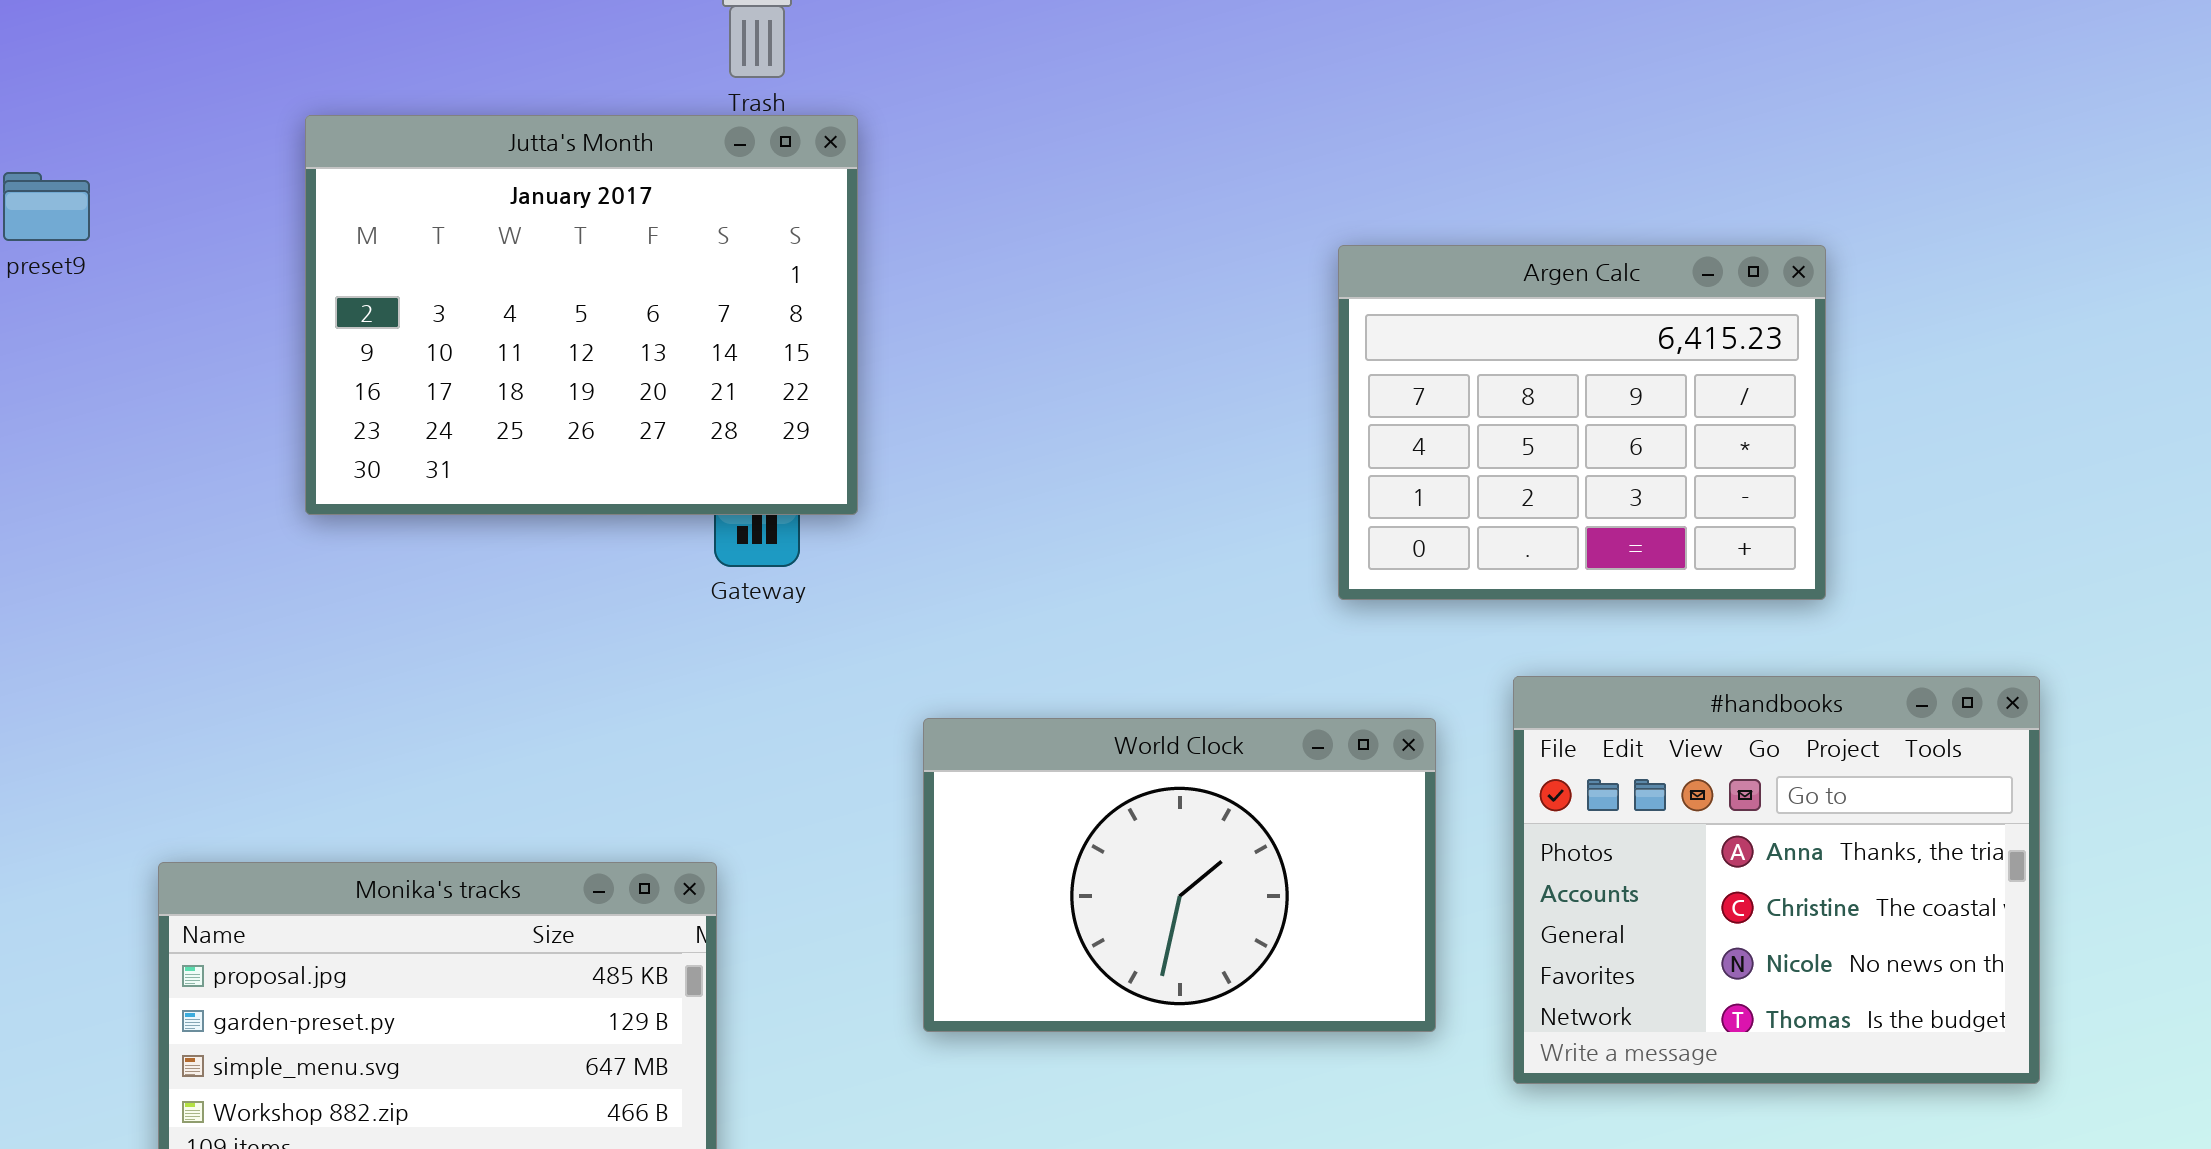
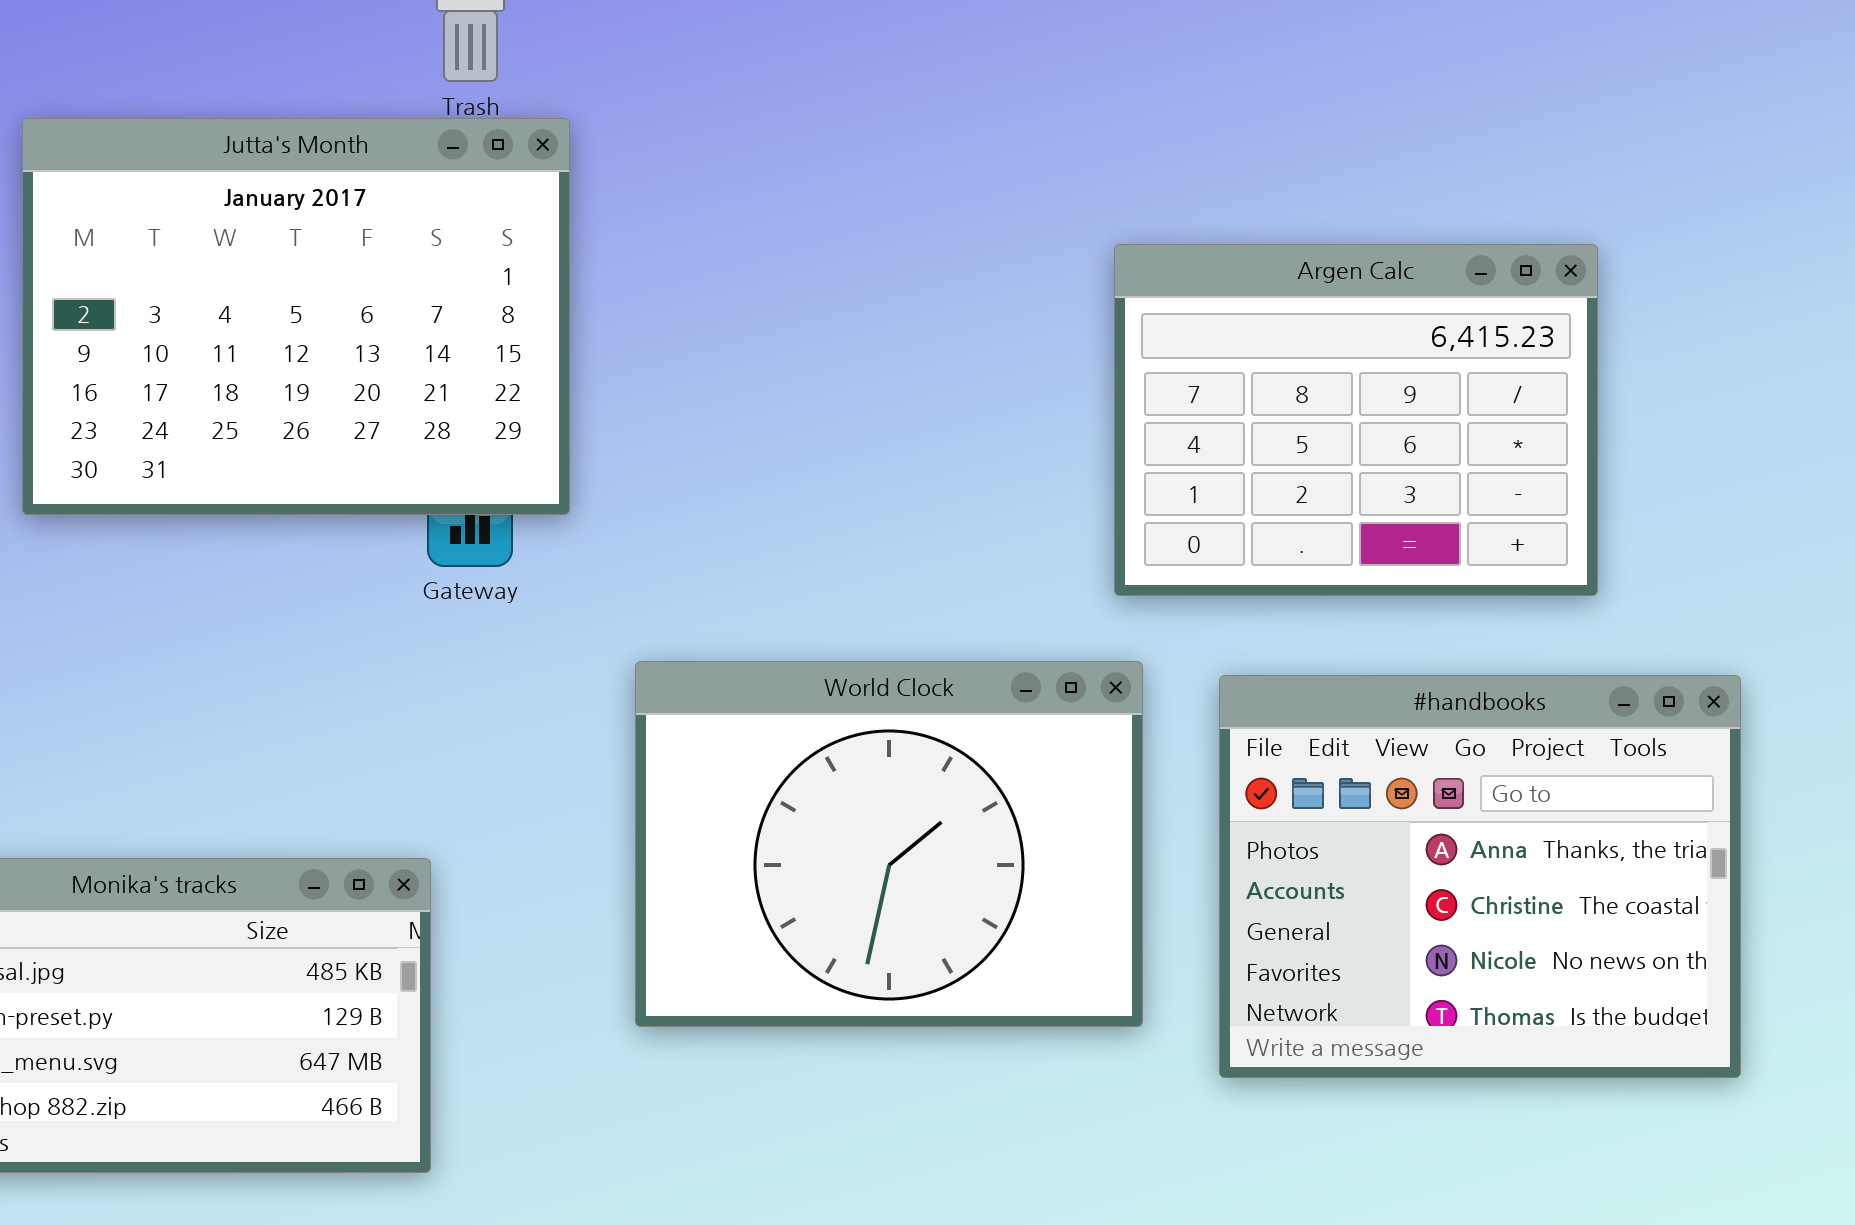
Argen Calc: [1338,245,1826,600] -> [1114,244,1598,596], moved
World Clock: [923,718,1436,1032] -> [635,661,1143,1027], resized

